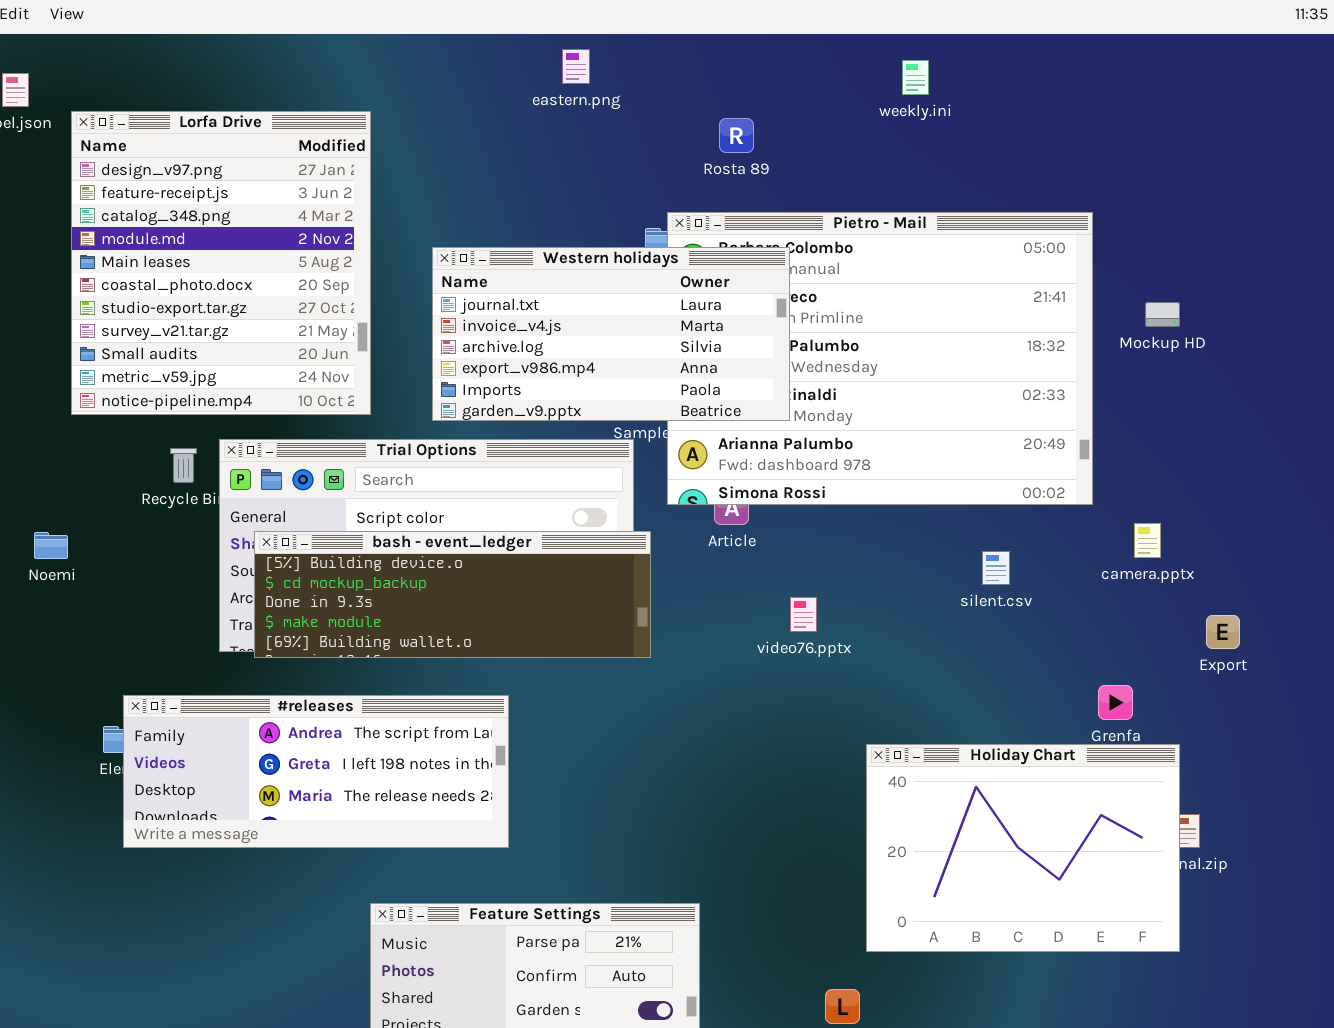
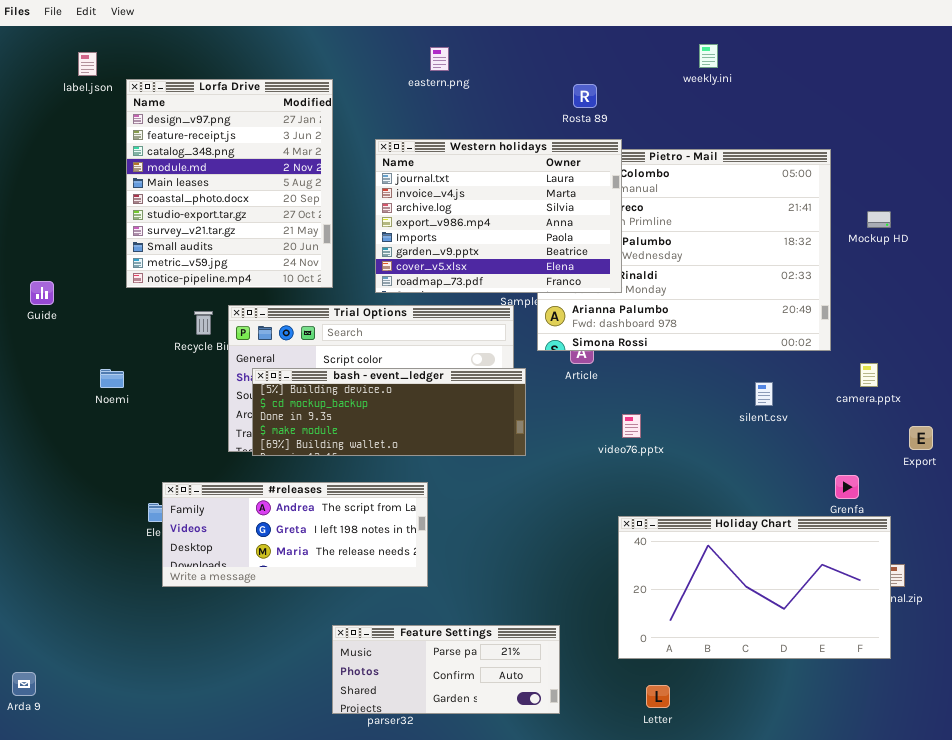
eastern.png: [562,49,590,84] -> [430,47,449,71], moved
Western holidays: [432,247,790,421] -> [375,139,622,293], resized
Holiday Chart: [866,744,1180,952] -> [618,516,891,659], resized

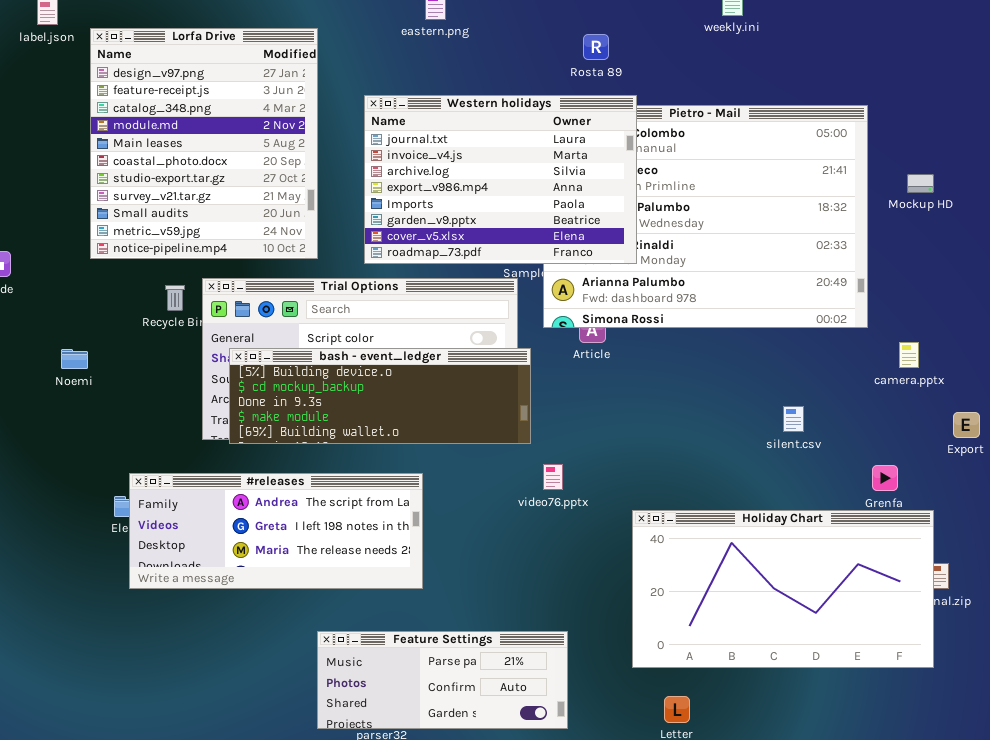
silent.csv: [755,382,773,406] -> [783,406,804,432], moved
video76.pptx: [622,414,641,438] -> [543,464,563,490], moved

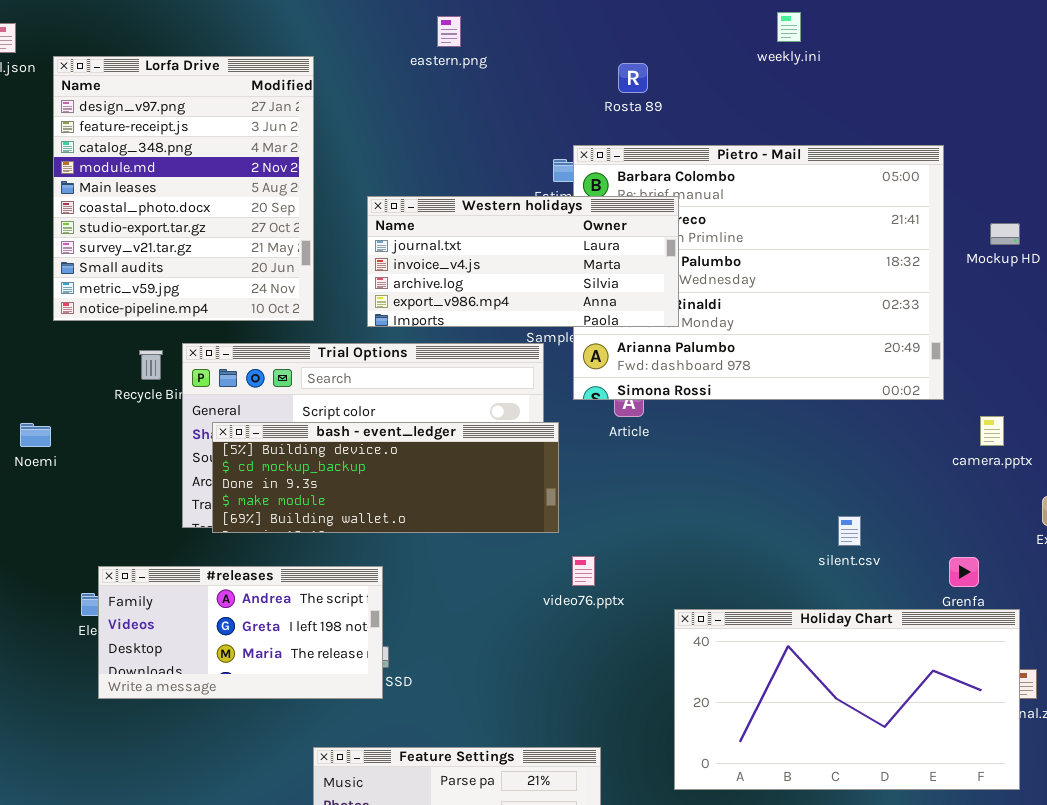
Western holidays: [364,95,637,264] -> [367,196,679,327], resized
silent.csv: [783,406,804,432] -> [838,516,861,546], moved
#releases: [129,473,423,589] -> [98,566,383,699], resized

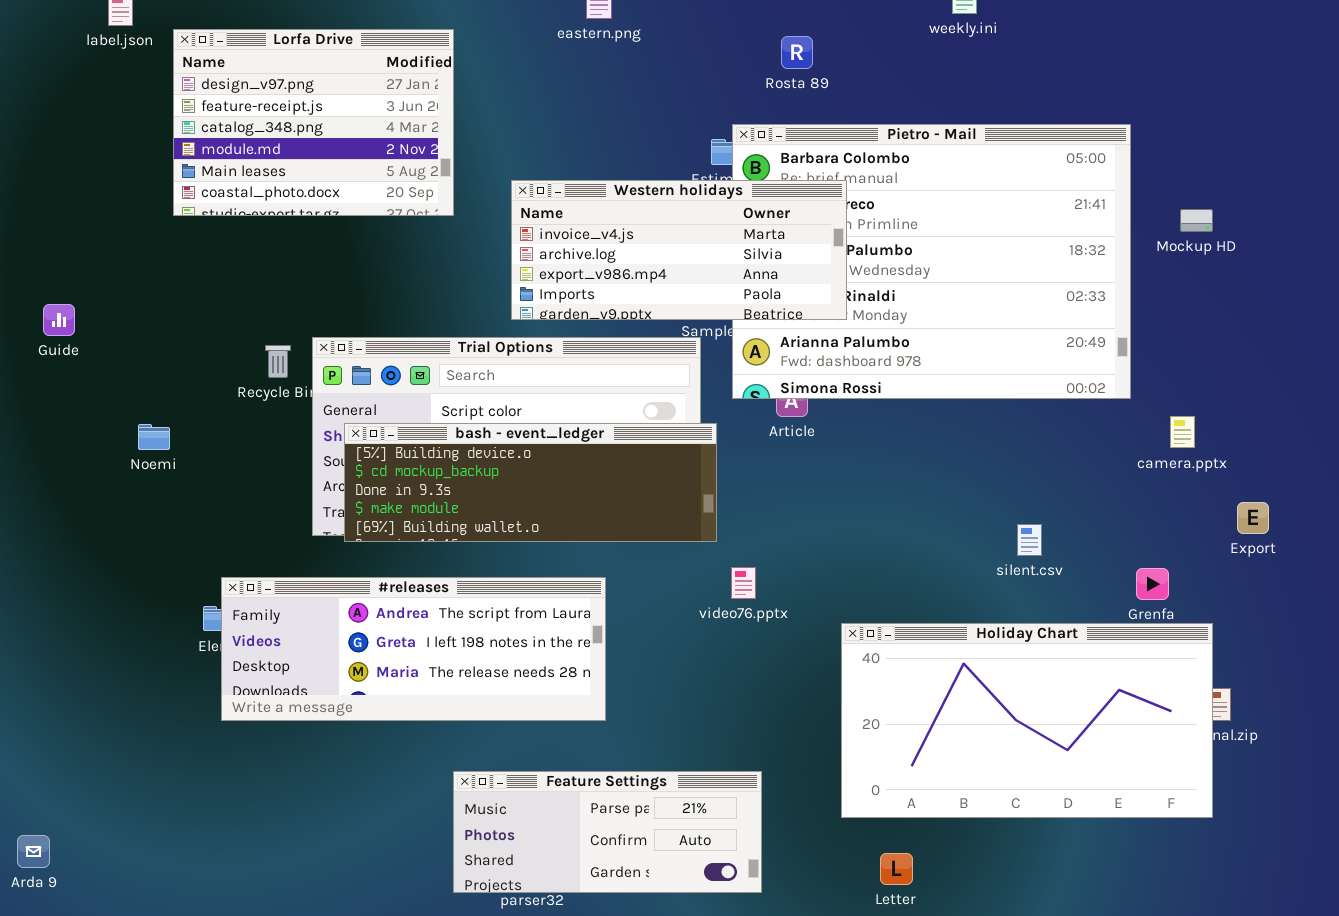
Lorfa Drive: [53,56,314,321] -> [173,29,454,216], resized
Western holidays: [367,196,679,327] -> [511,180,847,320], scrolled down 1 row
#releases: [98,566,383,699] -> [221,577,606,721], resized

